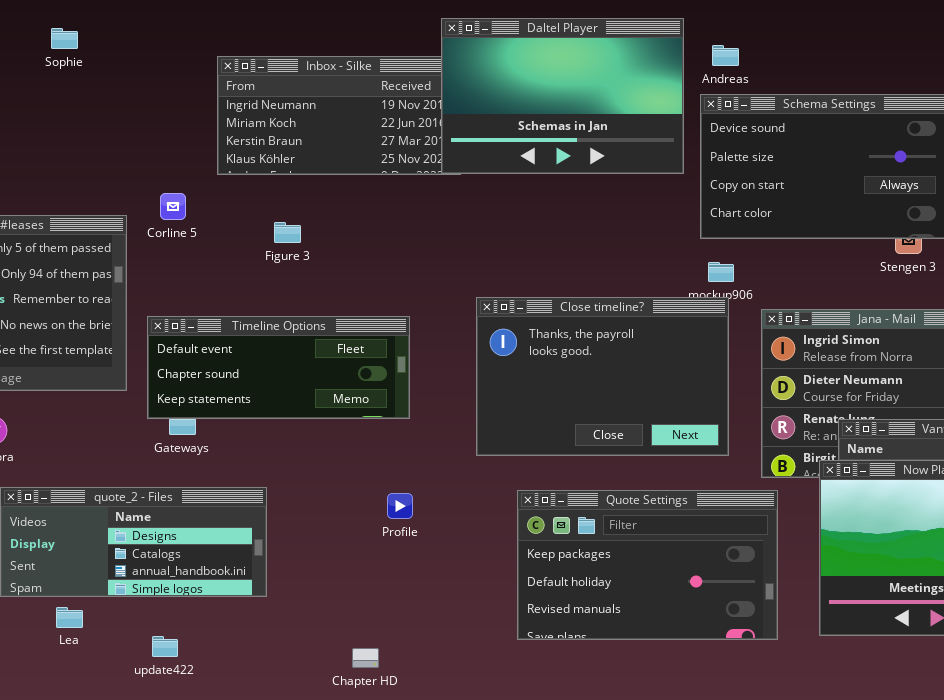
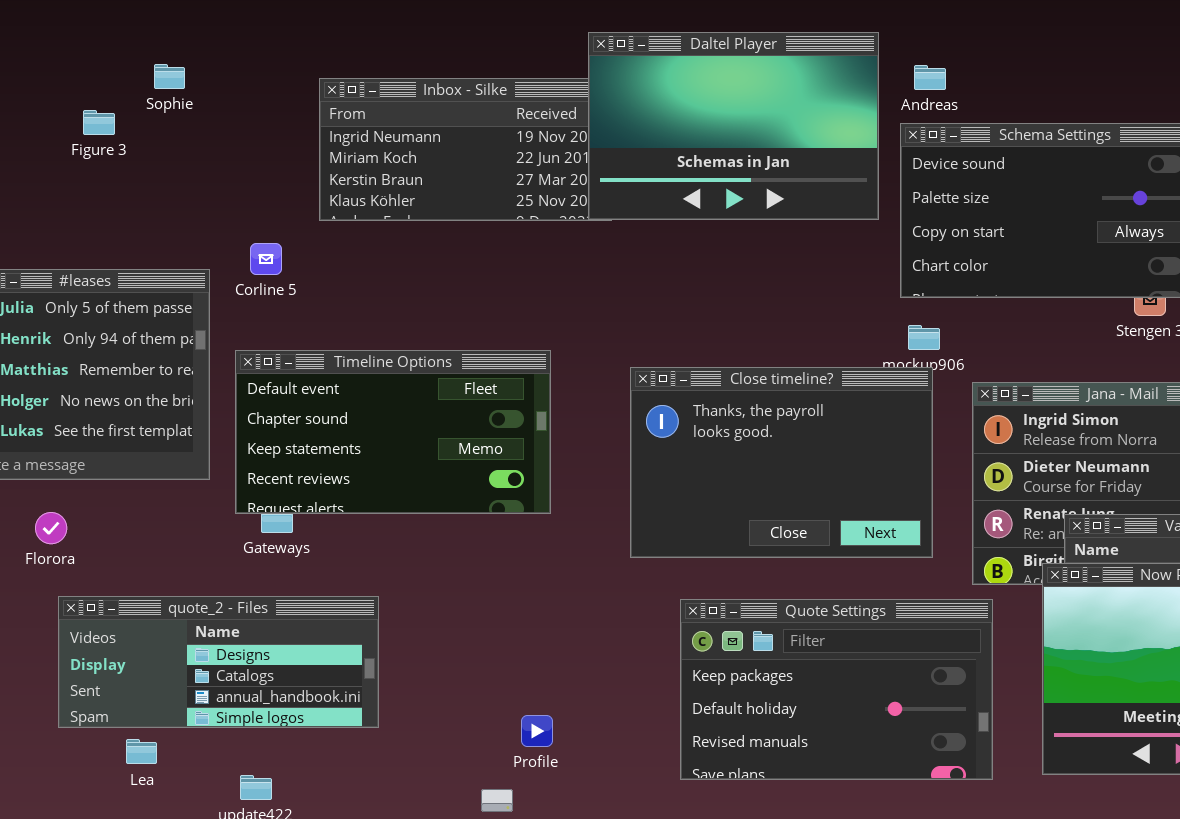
Sophie: [51,28,78,49] -> [154,64,185,89], moved
Figure 3: [274,222,301,243] -> [83,110,115,135], moved
Timeline Options: [147,316,410,419] -> [235,350,551,514], resized
Profile: [387,493,413,519] -> [521,715,553,747], moved

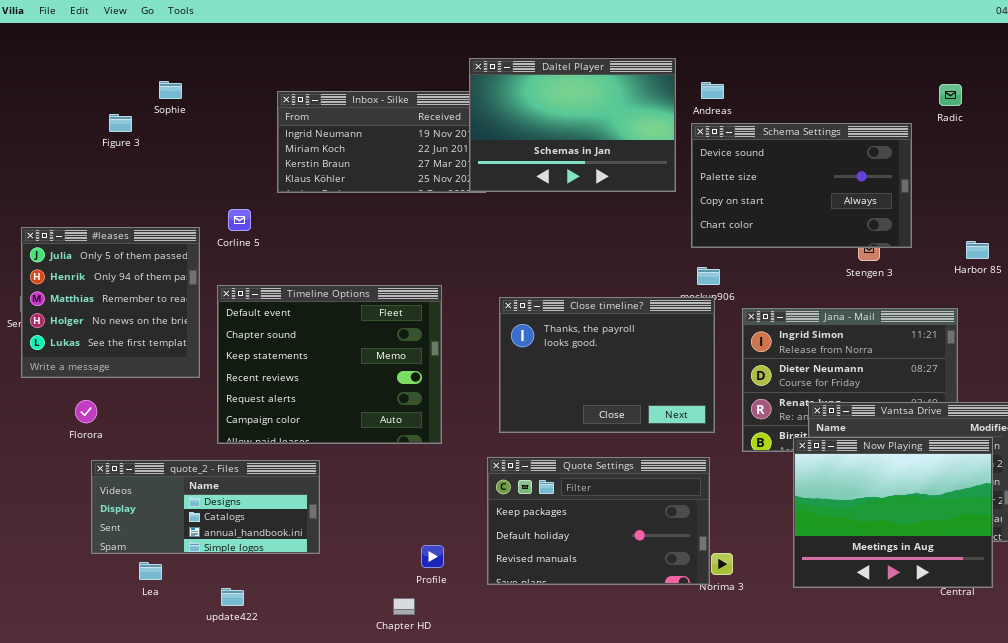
Timeline Options: [235,350,551,514] -> [217,285,442,444], resized
Quote Settings: [680,599,993,780] -> [487,457,710,585], moved

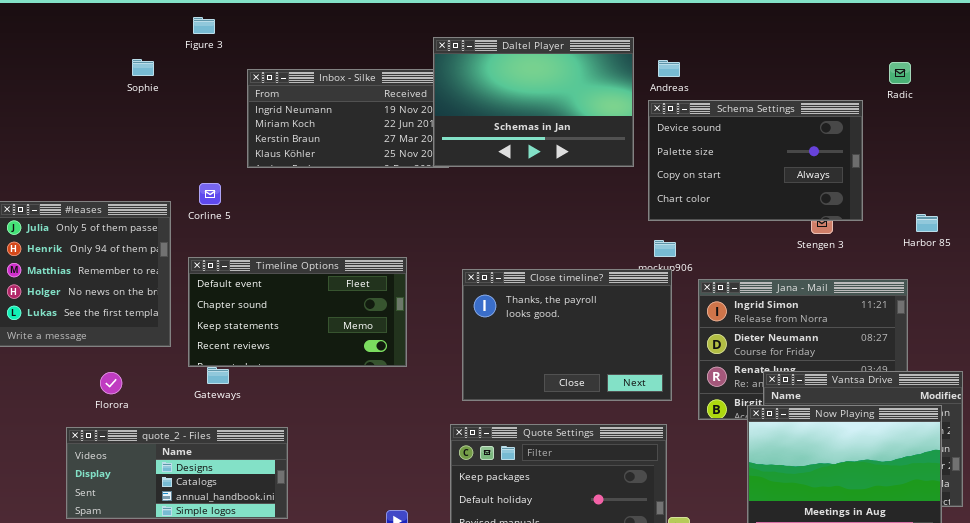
Figure 3: [109,114,132,132] -> [193,17,215,34], moved
Timeline Options: [217,285,442,444] -> [188,257,407,367], resized
Florora: [75,400,97,423] -> [100,372,122,394], moved

